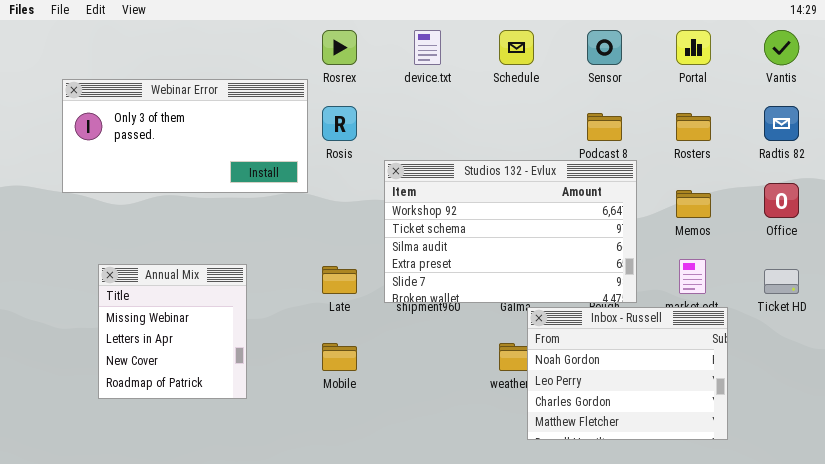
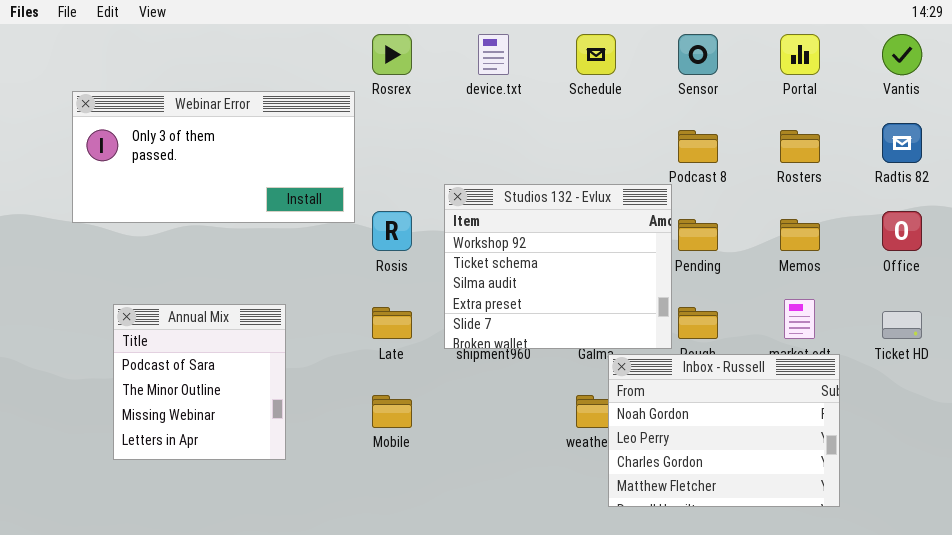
Rosis: [322,106,357,141] -> [372,211,412,251], moved
Studios 132 - Evlux: [384,160,637,303] -> [444,184,672,349], resized
Annual Mix: [98,264,247,399] -> [113,304,286,460], scrolled up 2 rows

